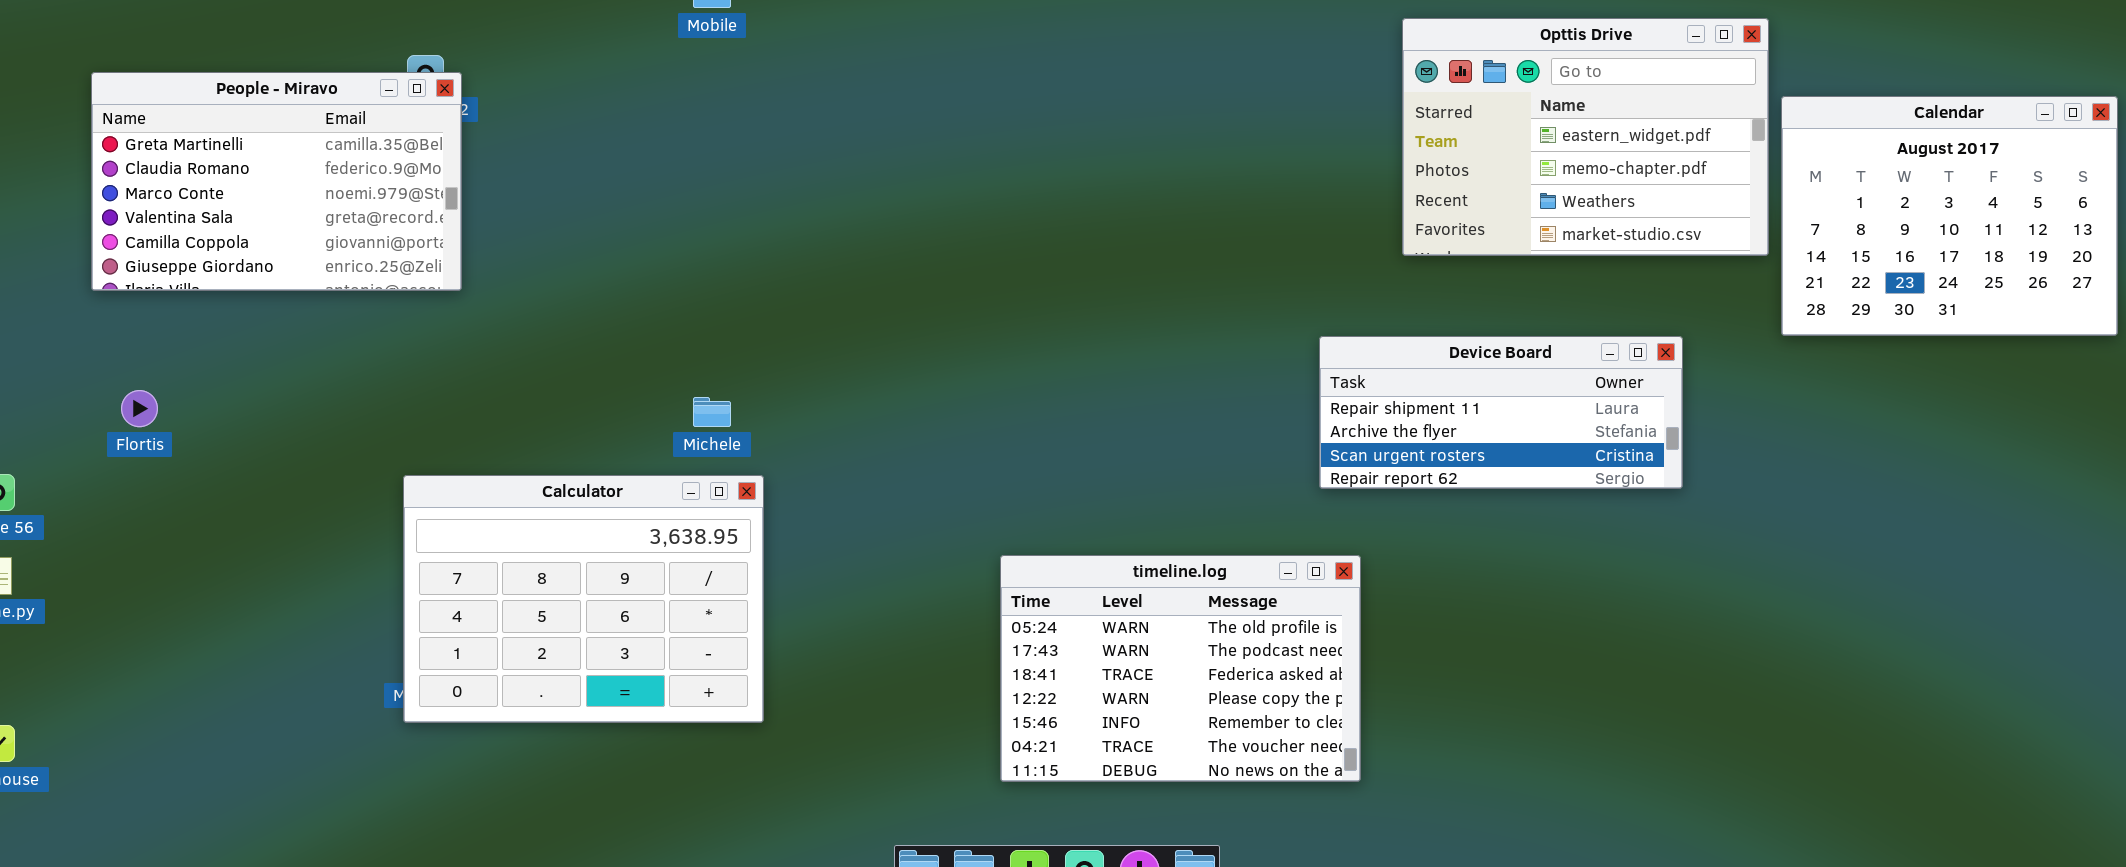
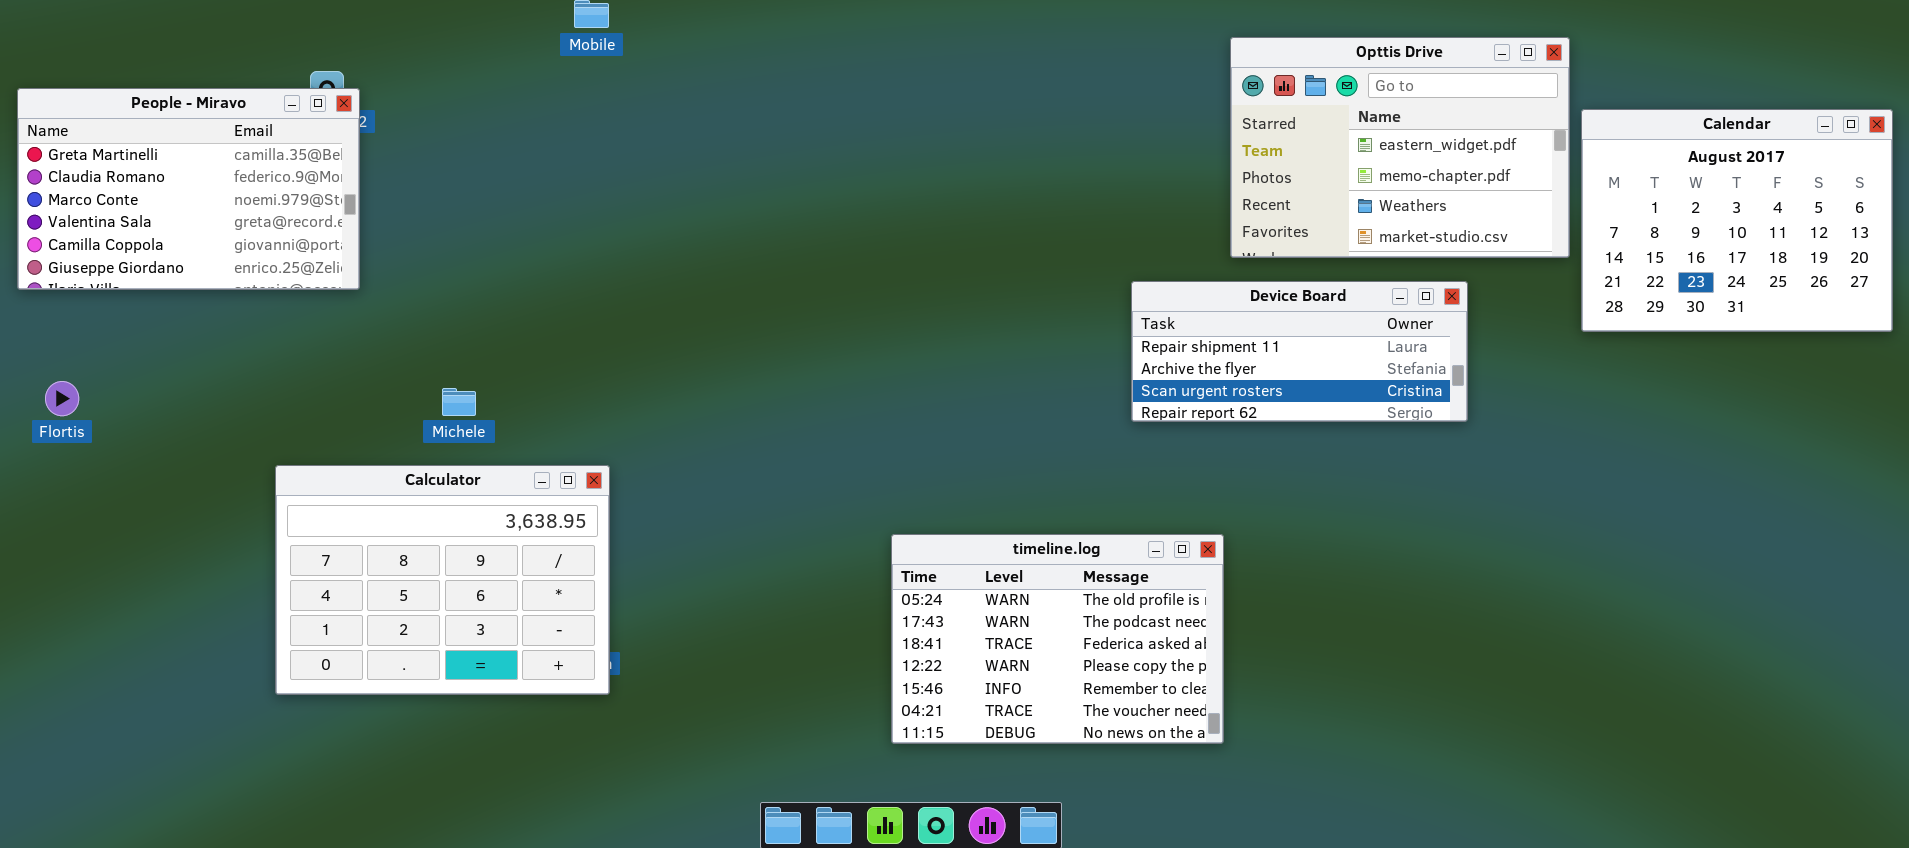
Device Board: [1319,336,1683,489] -> [1131,281,1468,422], moved
Michele: [693,397,731,427] -> [442,388,476,416], moved
Calculator: [403,475,764,723] -> [275,465,610,695], moved
timeline.log: [1000,555,1361,782] -> [891,534,1224,744], moved

